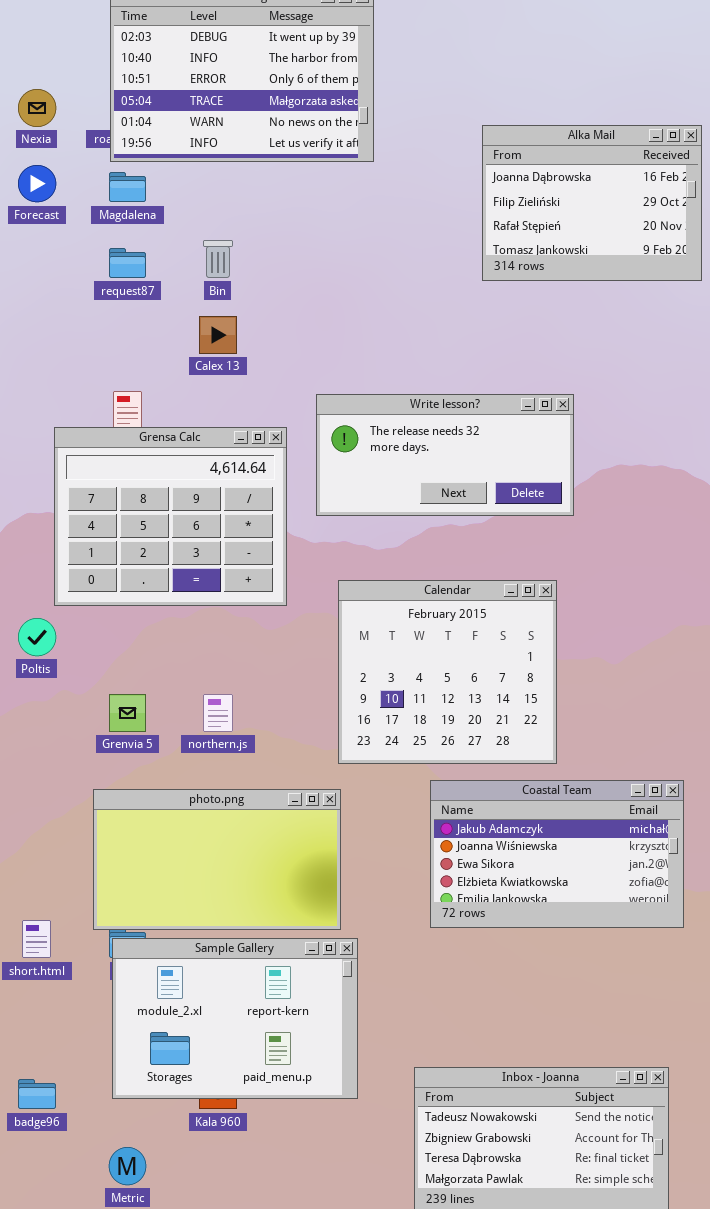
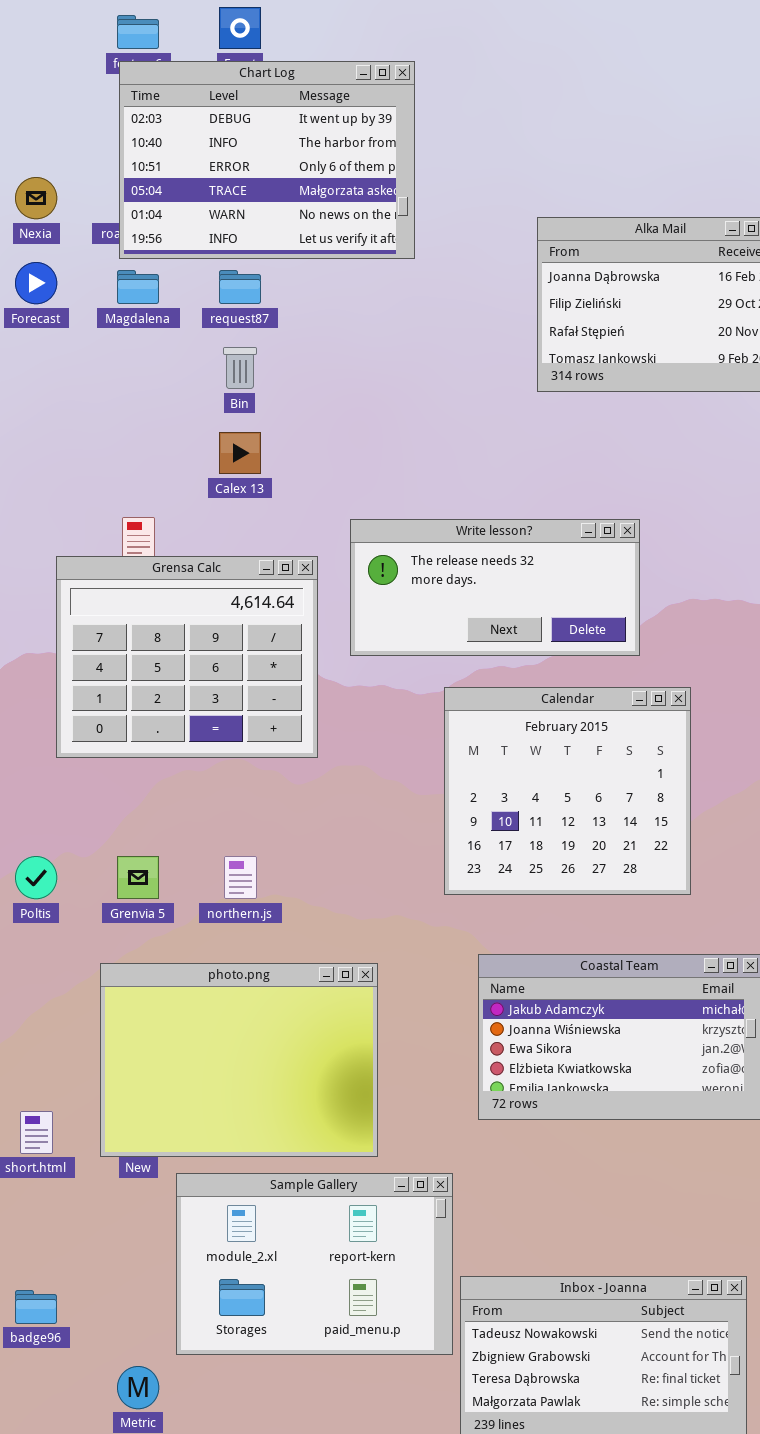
request87: [109,248,146,278] -> [219,270,261,304], moved
Calendar: [338,580,557,764] -> [444,687,691,895], moved
Poltis: [18,618,56,656] -> [15,856,57,899], moved
photo.png: [93,789,341,930] -> [100,963,378,1157], resized
Sample Gallery: [112,938,358,1099] -> [176,1173,453,1355], moved

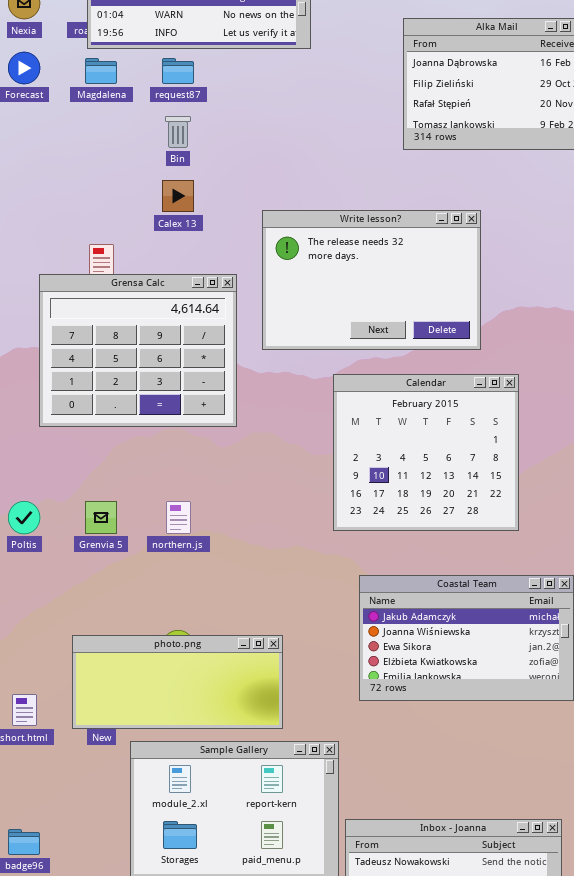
Write lesson?: [350,519,640,656] -> [262,210,481,350], resized
photo.png: [100,963,378,1157] -> [72,635,283,729], resized

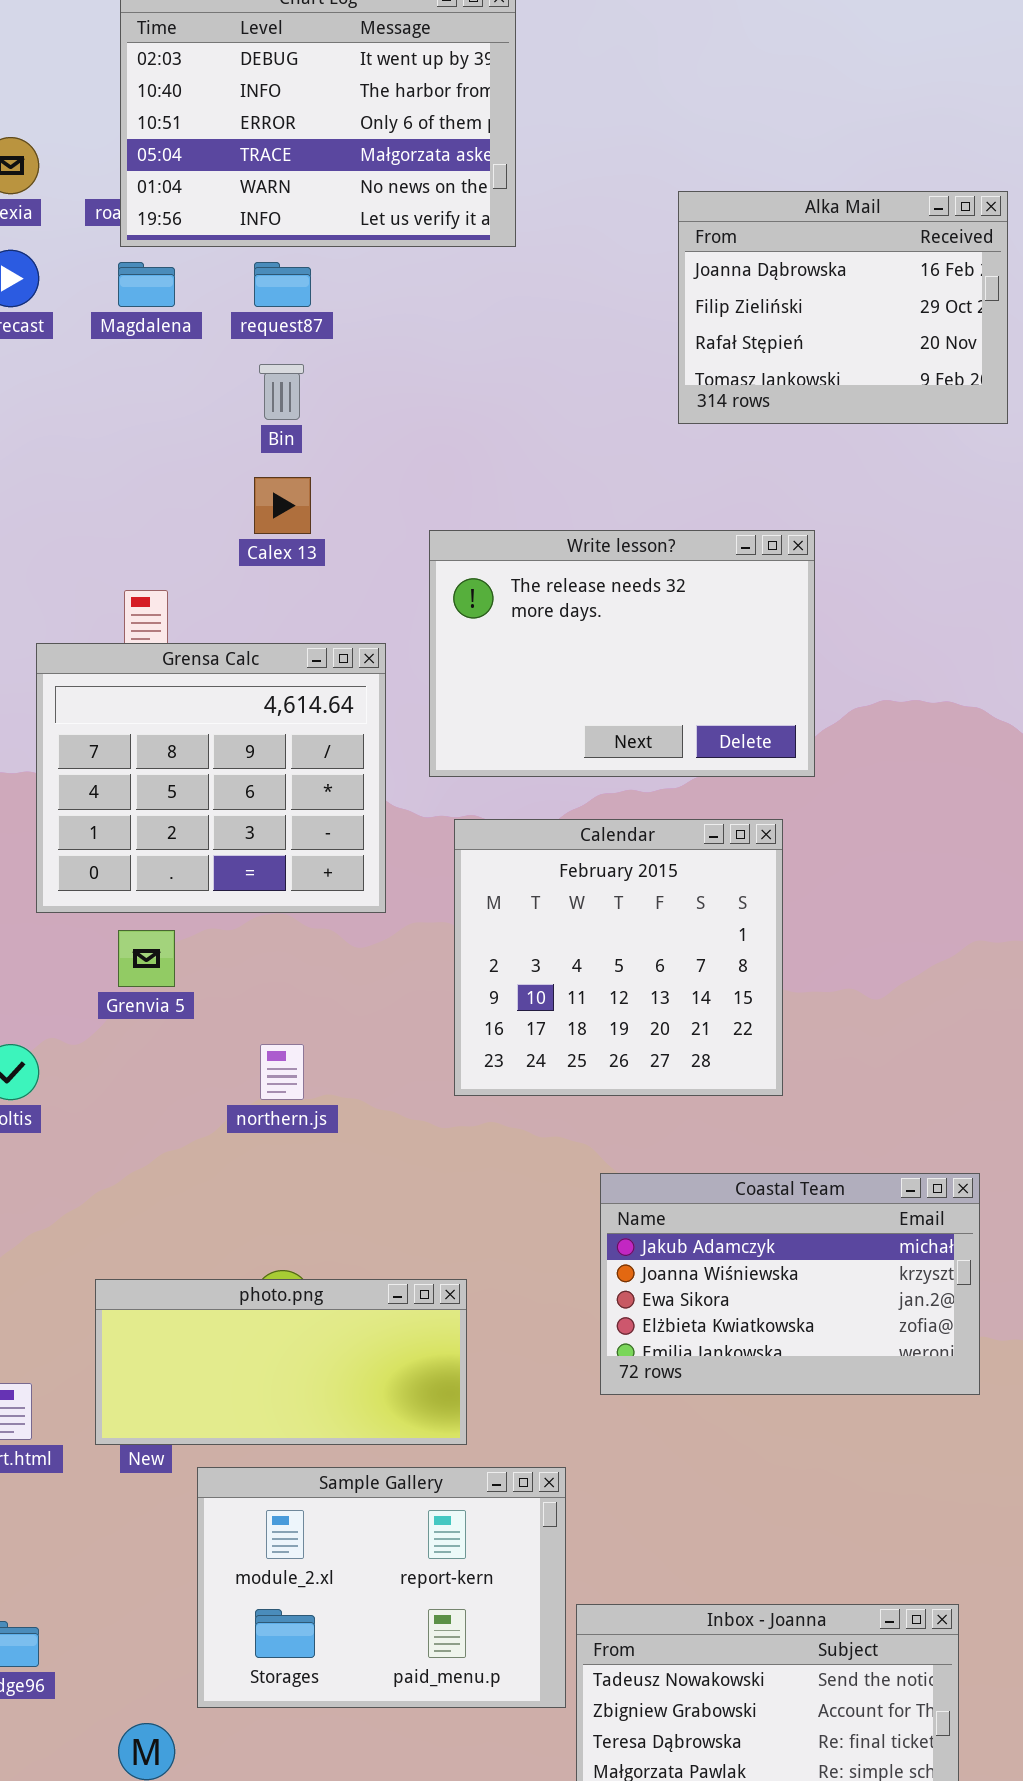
Calendar: [333,374,519,531] -> [454,819,783,1096], moved
Grenvia 5: [85,501,117,534] -> [118,930,175,987], moved

